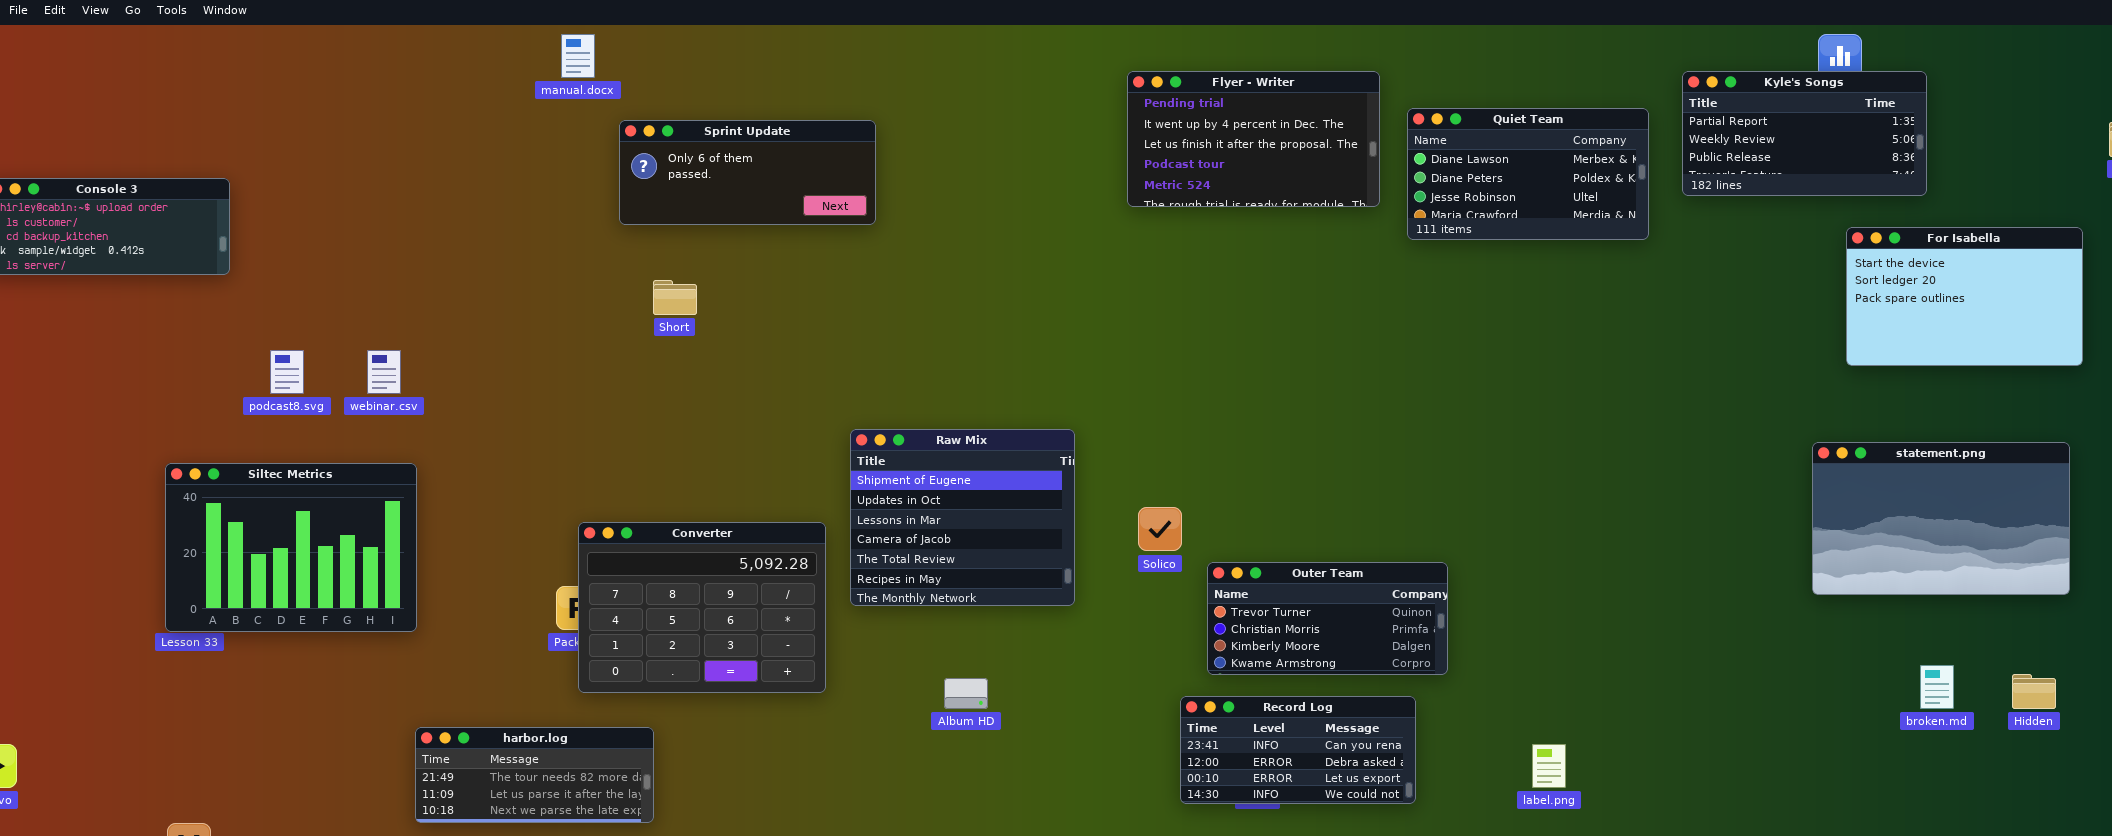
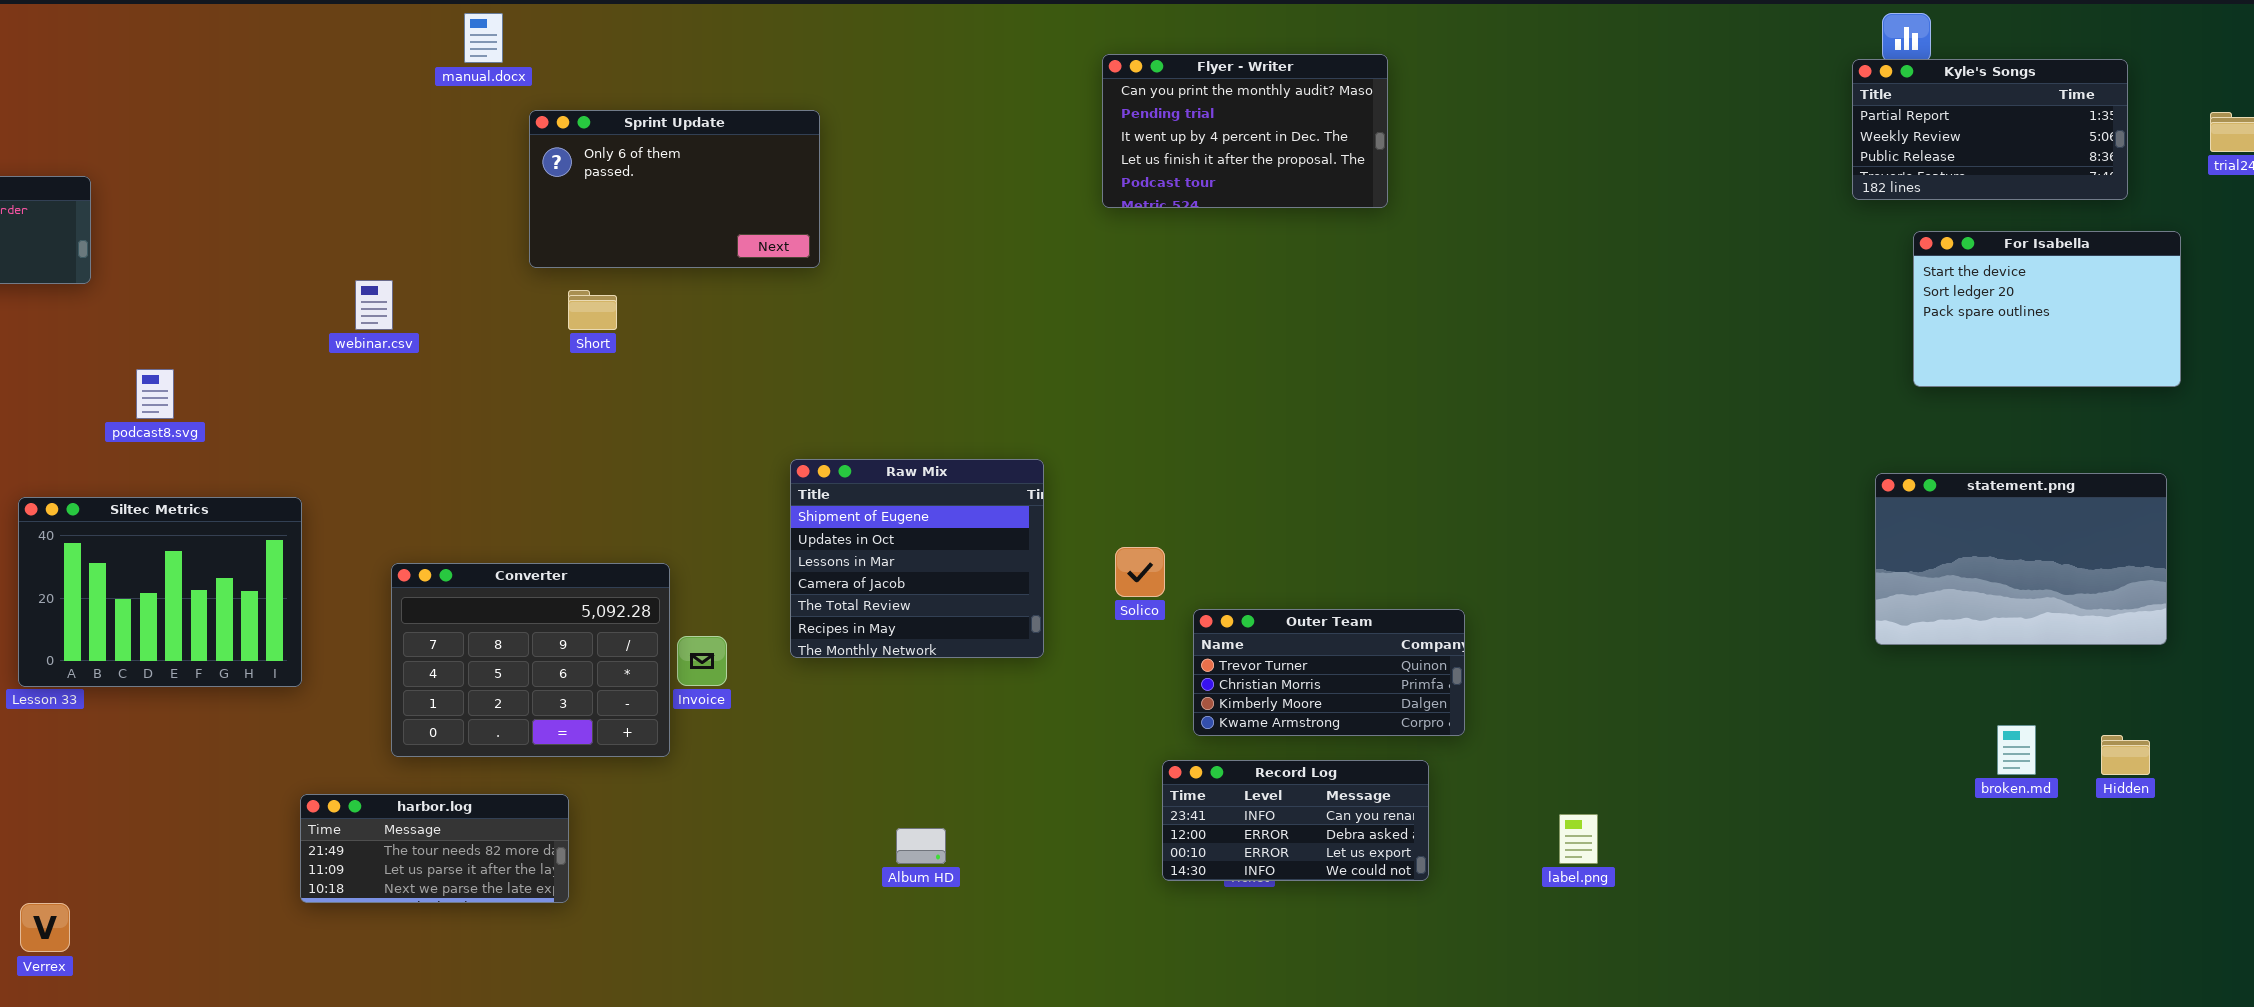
Flyer - Writer: [1127,71,1380,207] -> [1102,54,1388,208], scrolled up 1 row
Kyle's Songs: [1682,71,1927,196] -> [1852,59,2128,200], moved
Quiet Team: [1407,108,1649,240] -> none, closed
Sprint Update: [619,120,876,225] -> [529,110,820,268], resized
webinar.csv: [367,350,401,394] -> [355,280,393,330], moved
Converter: [578,522,826,693] -> [391,563,670,757], moved
Album HD: [944,678,988,709] -> [896,828,946,864], moved

